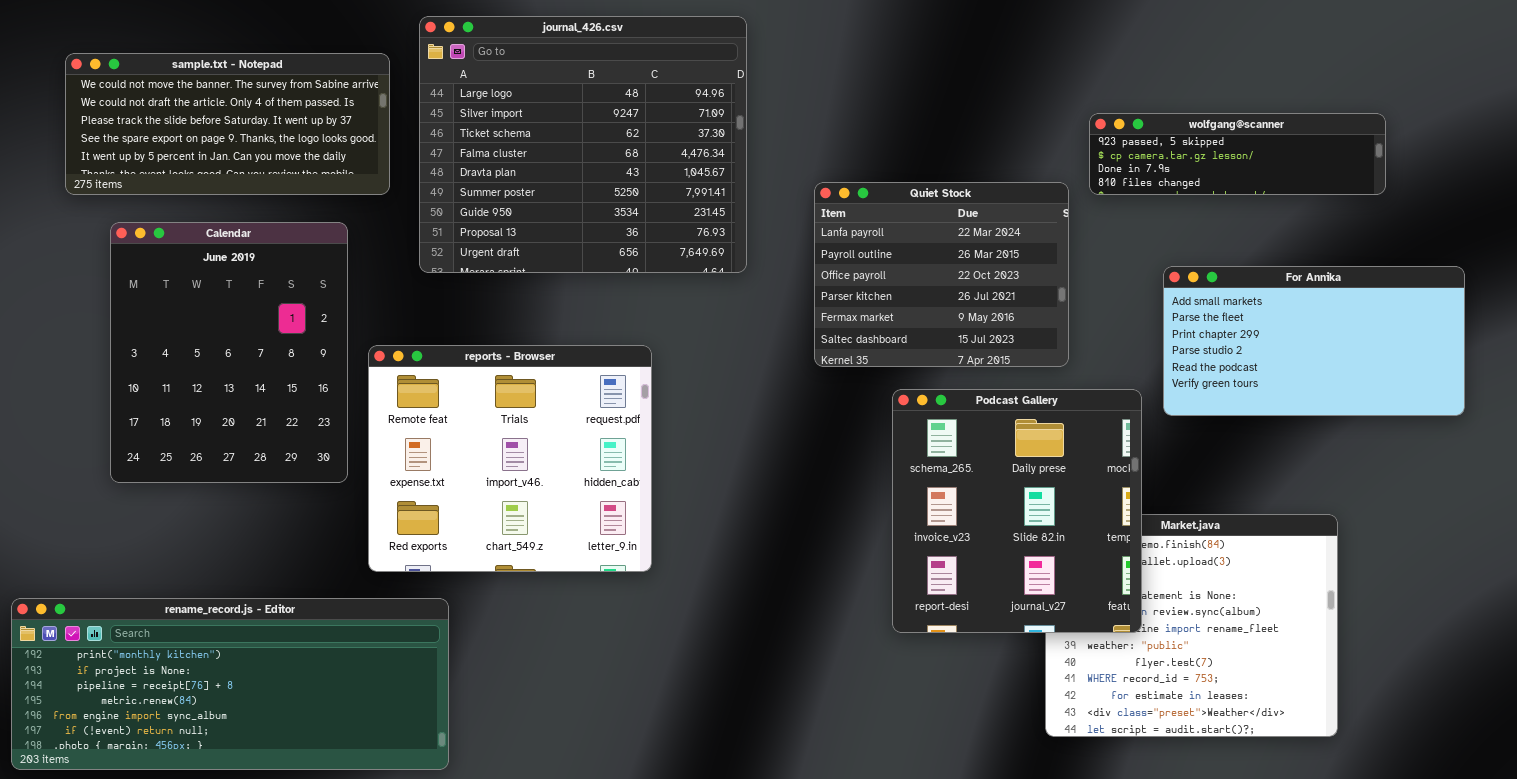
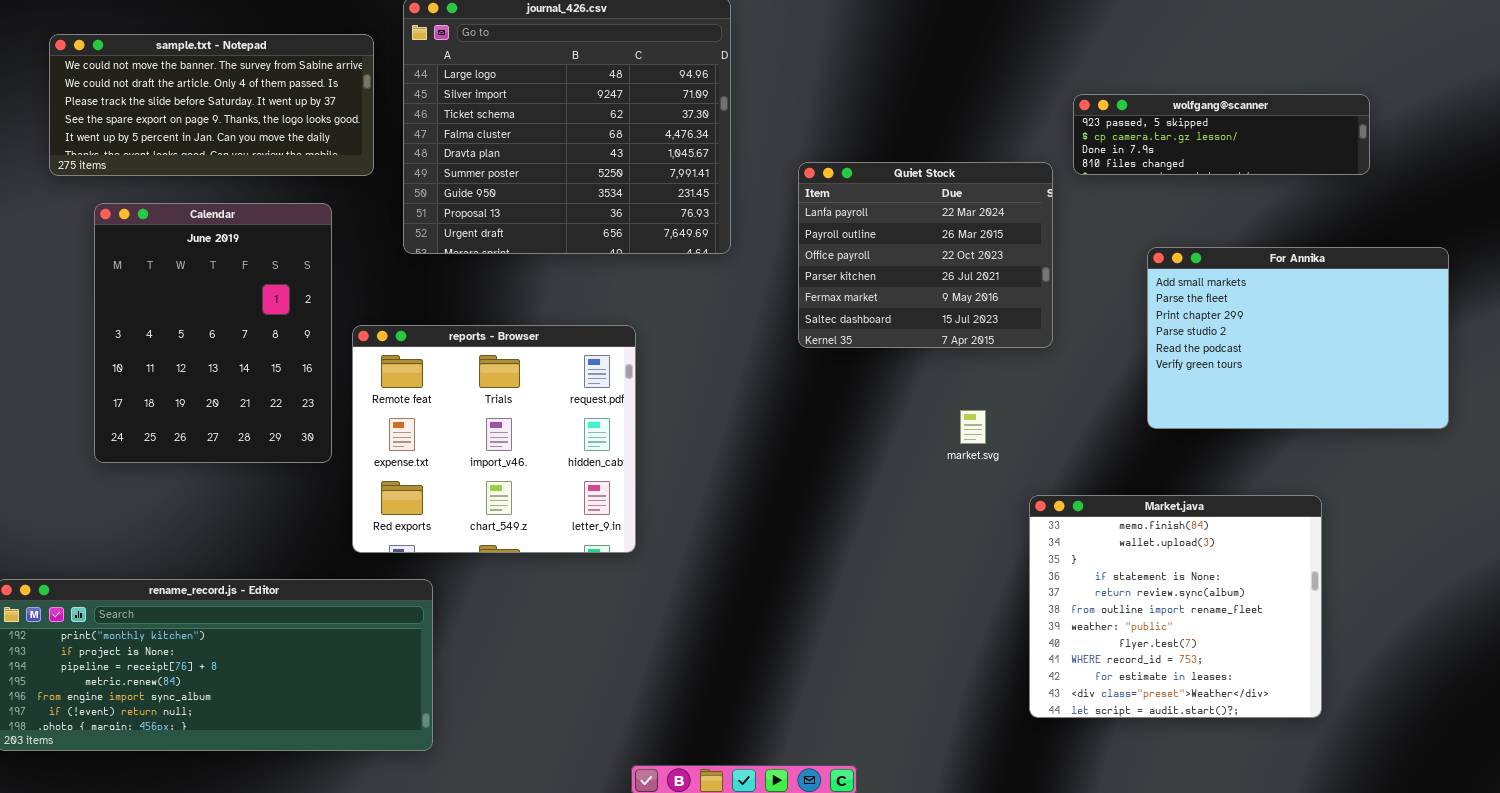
For Annika: [1163,266,1465,416] -> [1147,247,1449,429], resized
Podcast Gallery: [892,389,1142,633] -> none, closed

